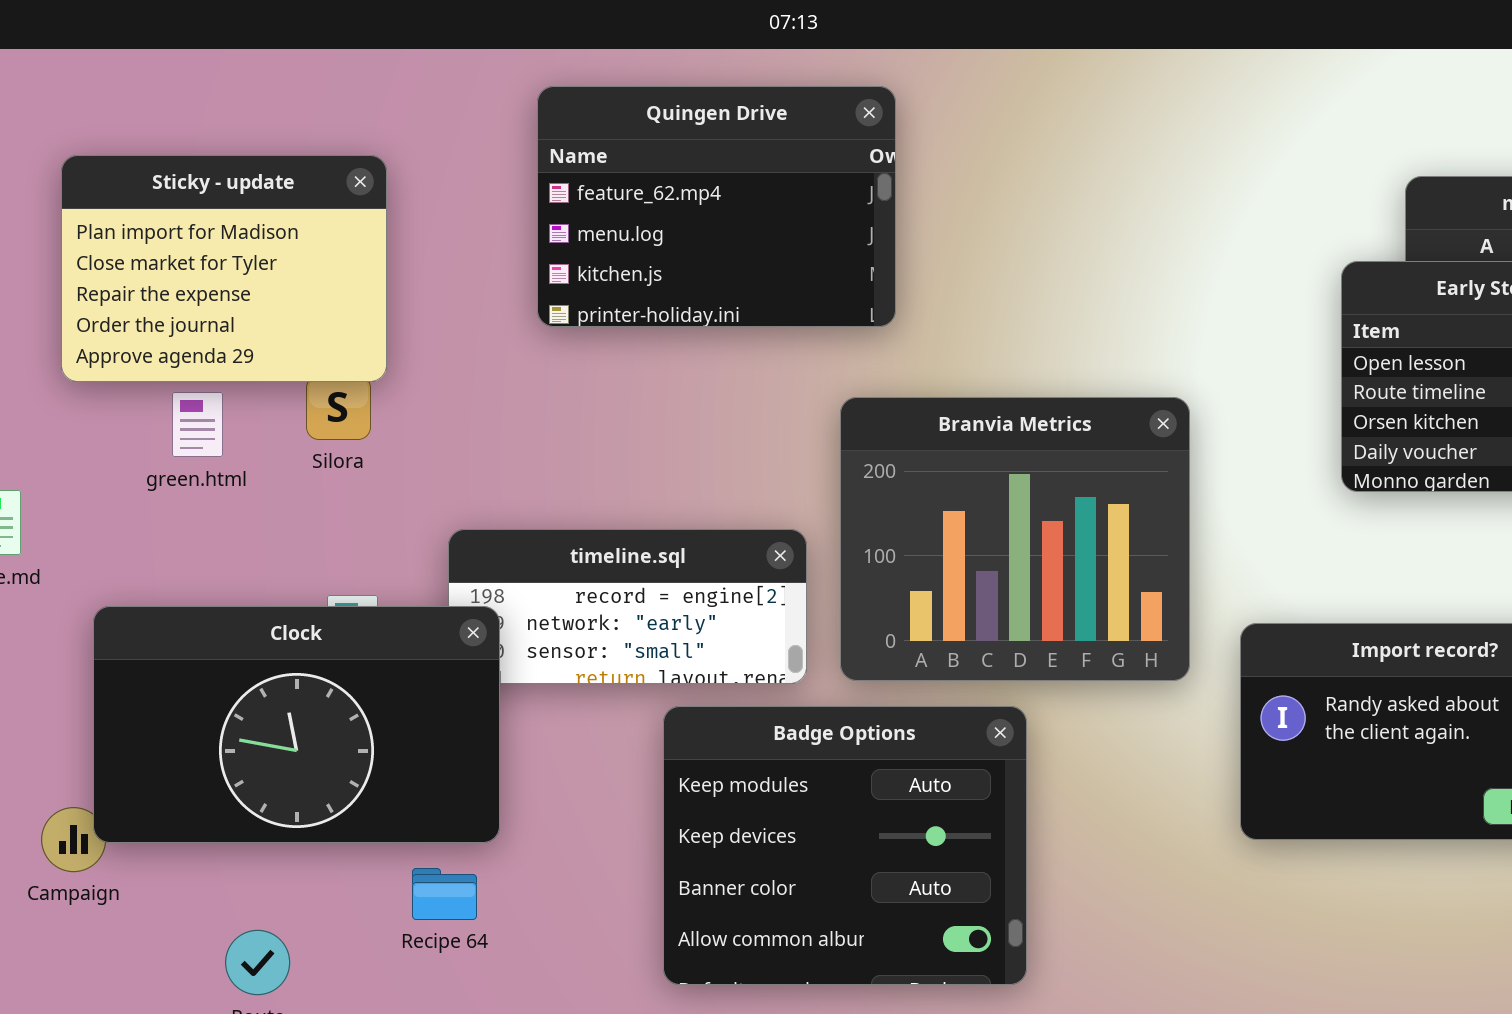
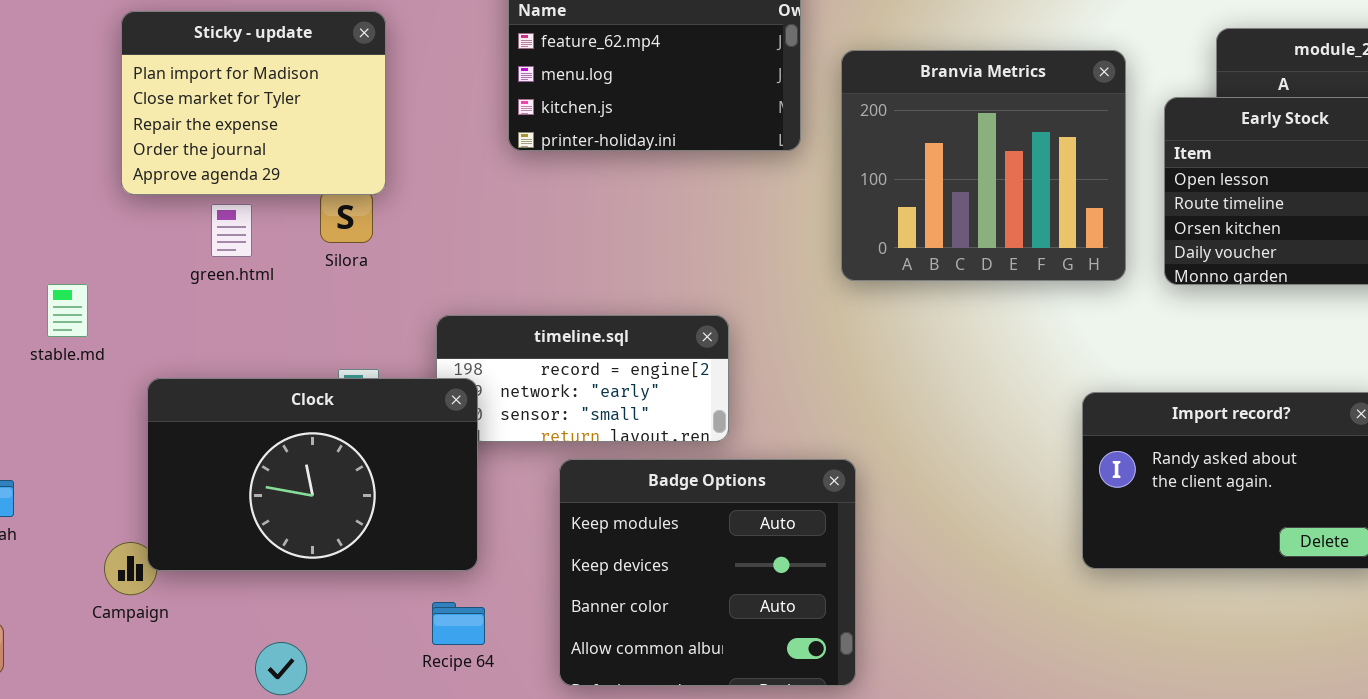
Branvia Metrics: [840,397,1190,681] -> [841,50,1126,281], moved
Badge Options: [663,706,1027,985] -> [559,459,856,686], moved
Recipe 64: [412,868,477,920] -> [432,602,485,645], moved

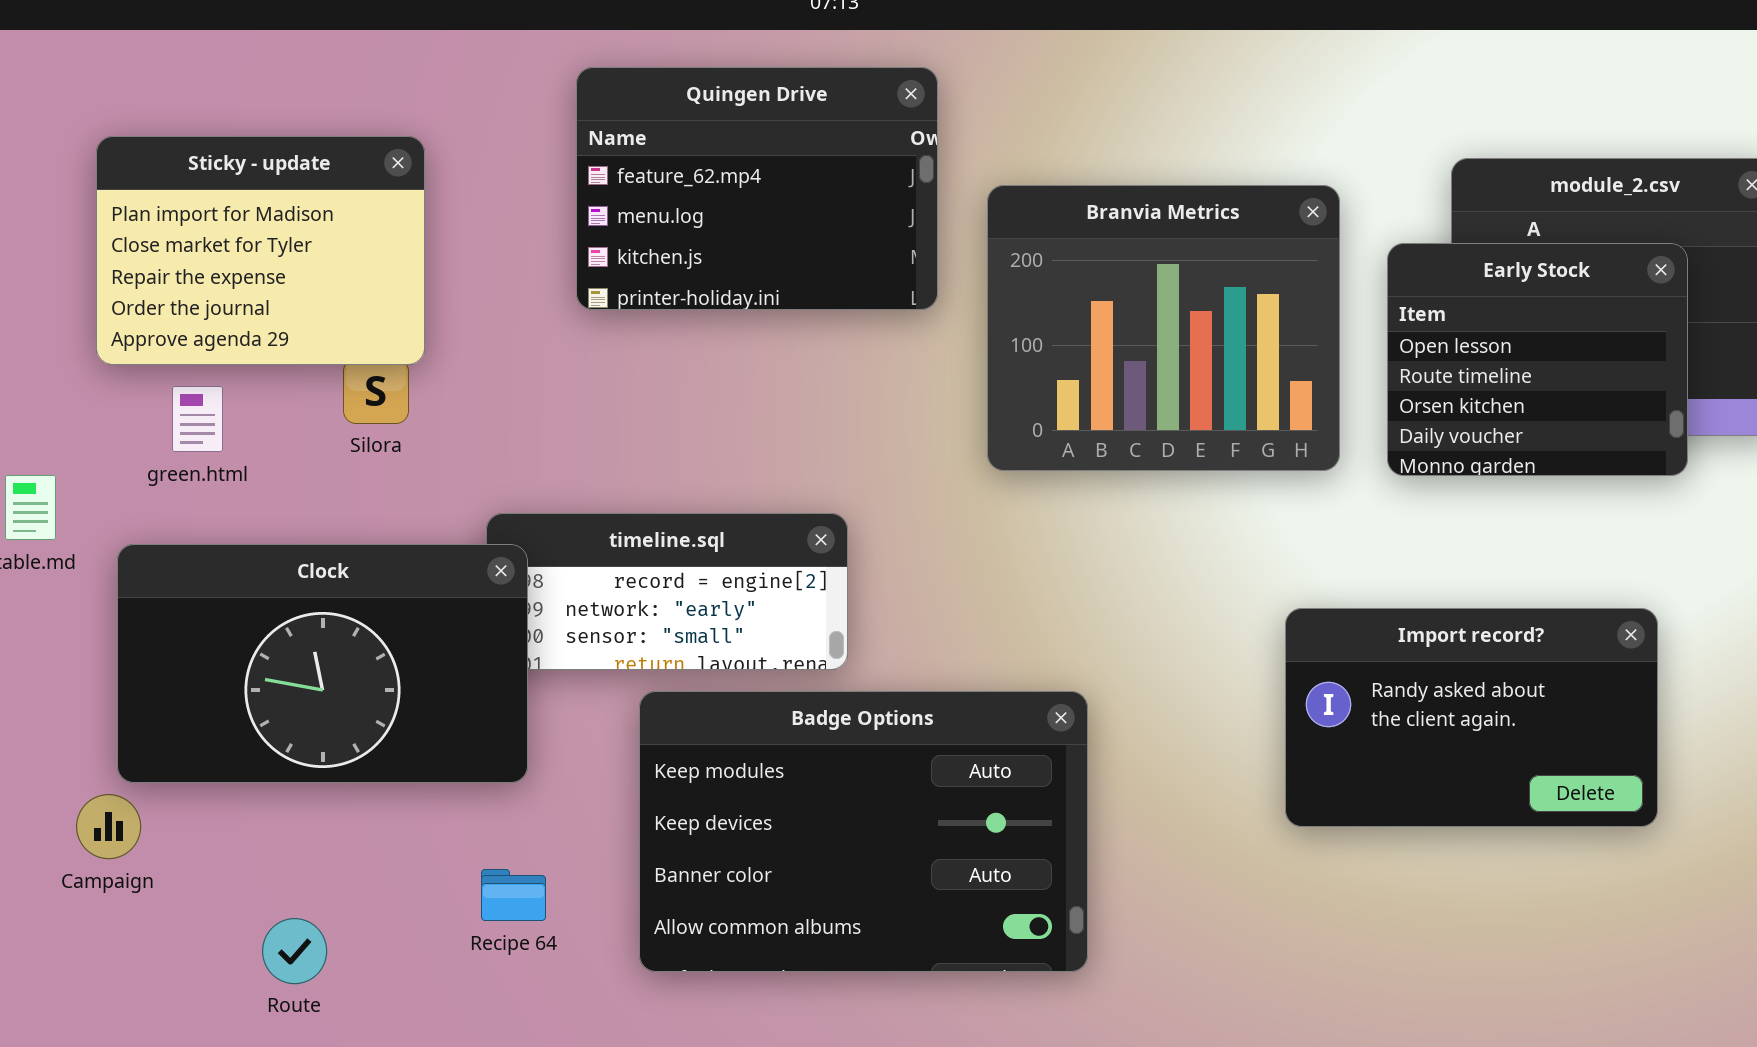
green.html: [211,204,252,257] -> [172,386,223,452], moved
Clock: [147,378,478,571] -> [117,544,528,783], moved
Badge Options: [559,459,856,686] -> [639,691,1088,972], resized

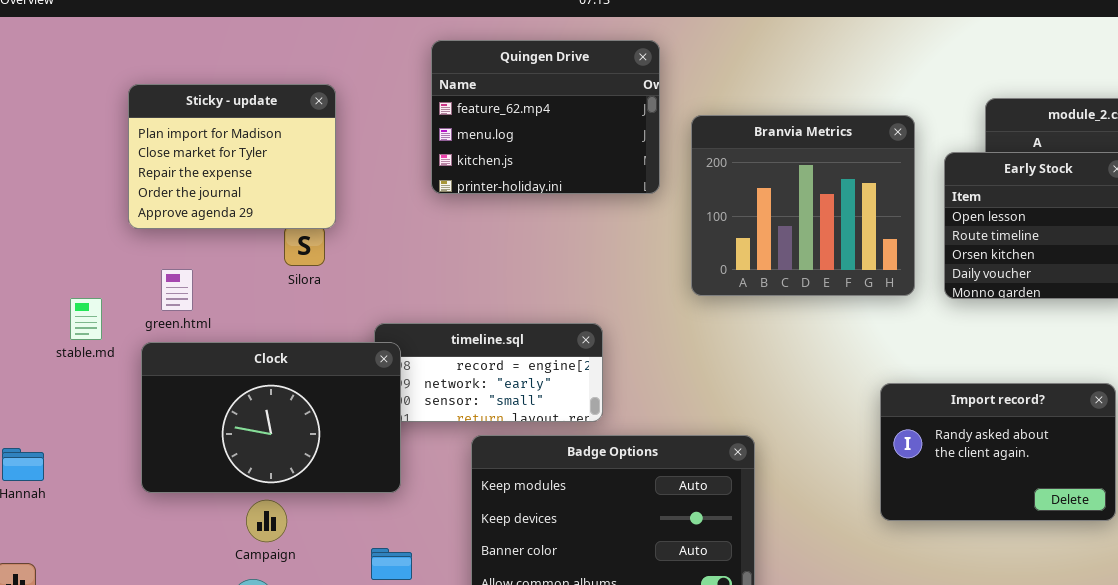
green.html: [172,386,223,452] -> [161,269,193,311], moved
Campaign: [76,794,141,859] -> [246,500,287,542], moved

